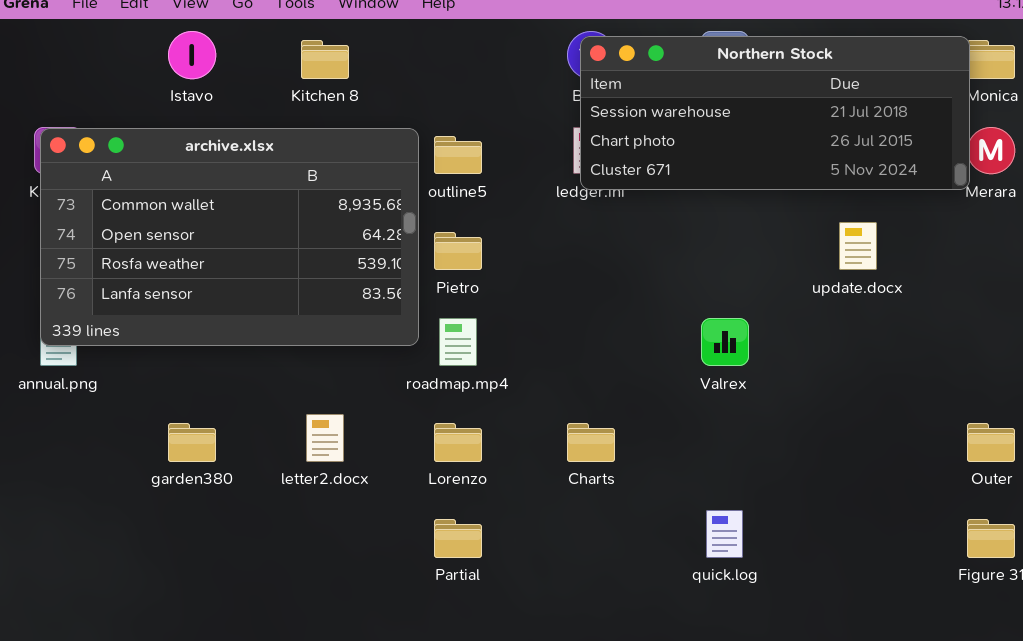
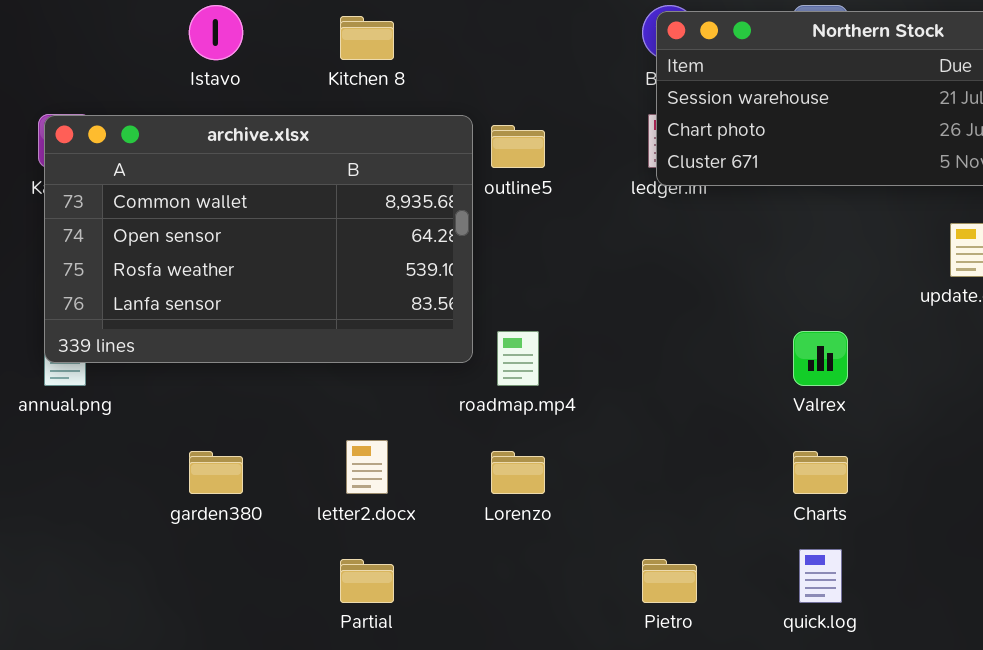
Pietro: [434,232,482,270] -> [642,559,697,603], moved
Charts: [567,423,615,462] -> [793,451,848,494], moved
Partial: [434,519,482,558] -> [340,559,394,603], moved

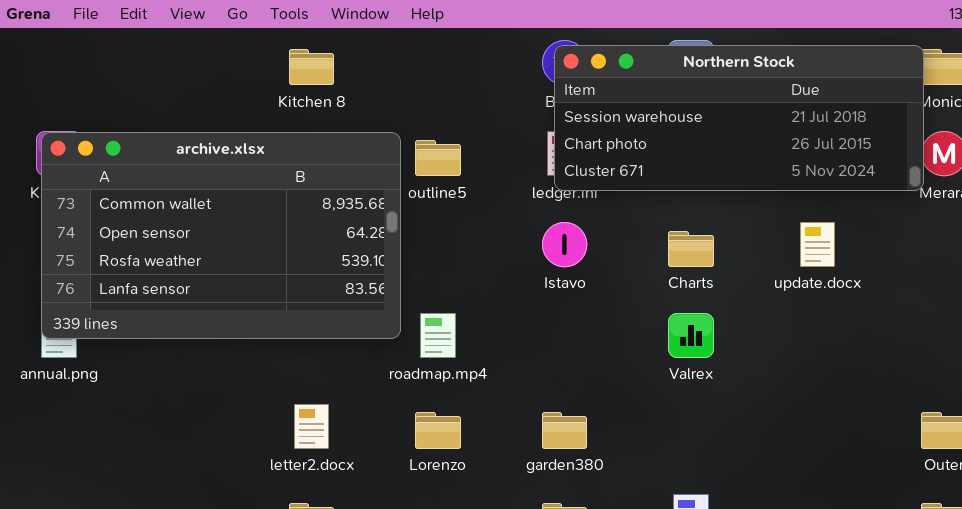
Istavo: [189,5,243,60] -> [542,222,587,267], moved
garden380: [189,451,243,494] -> [542,412,587,449], moved
Charts: [793,451,848,494] -> [668,231,714,267], moved

